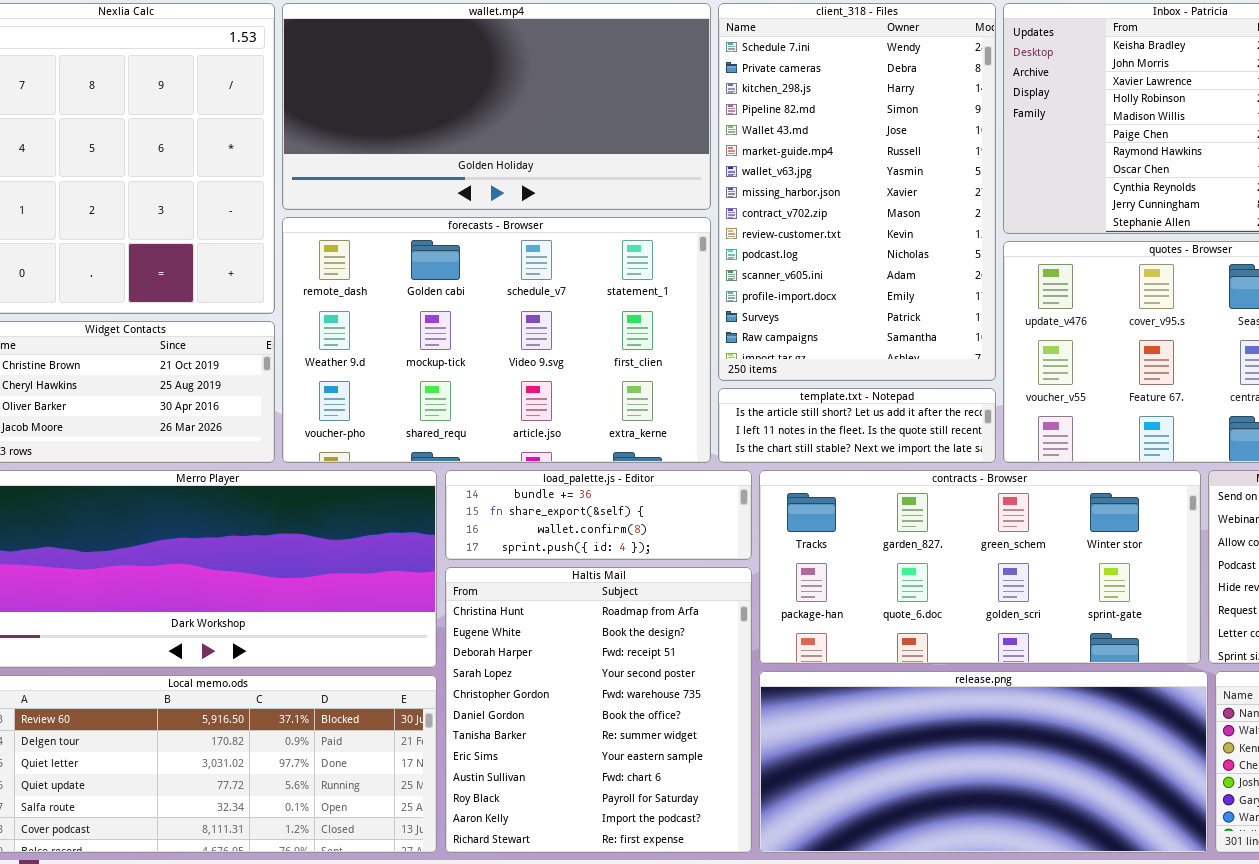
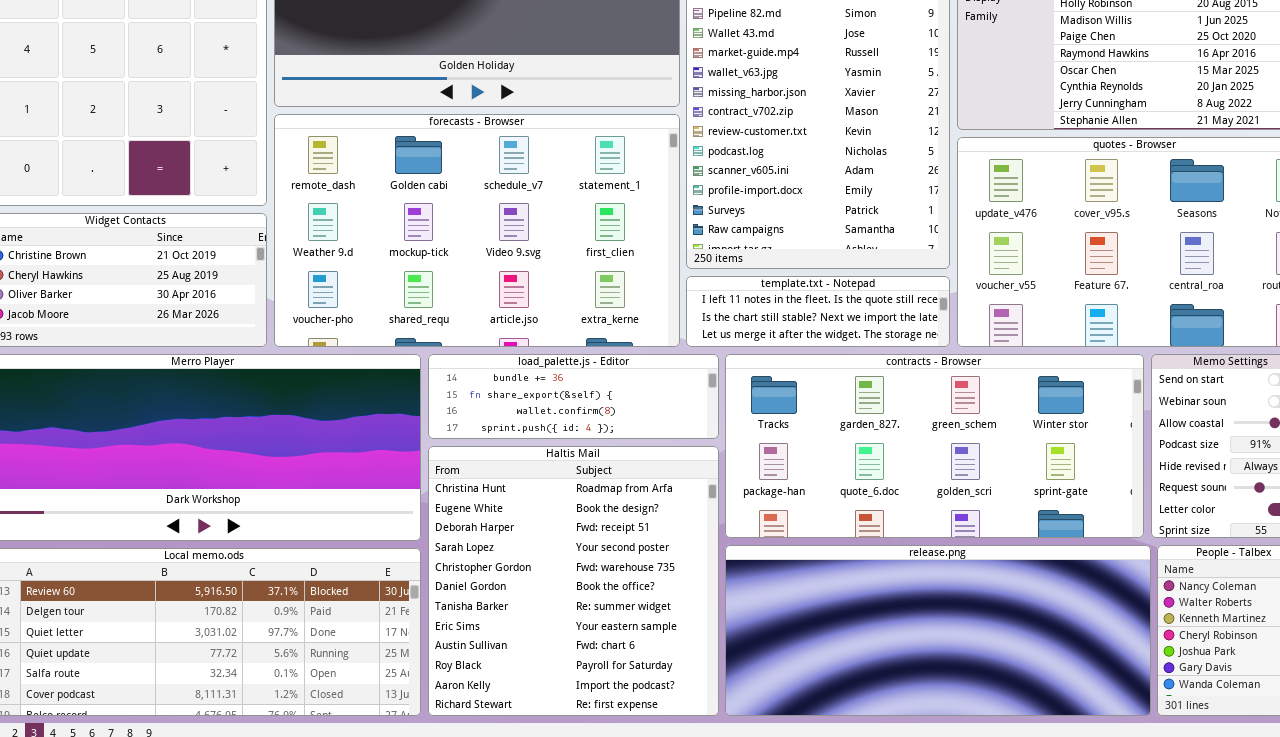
template.txt - Notepad: [718,388,996,463] -> [686,276,950,347], scrolled down 1 row

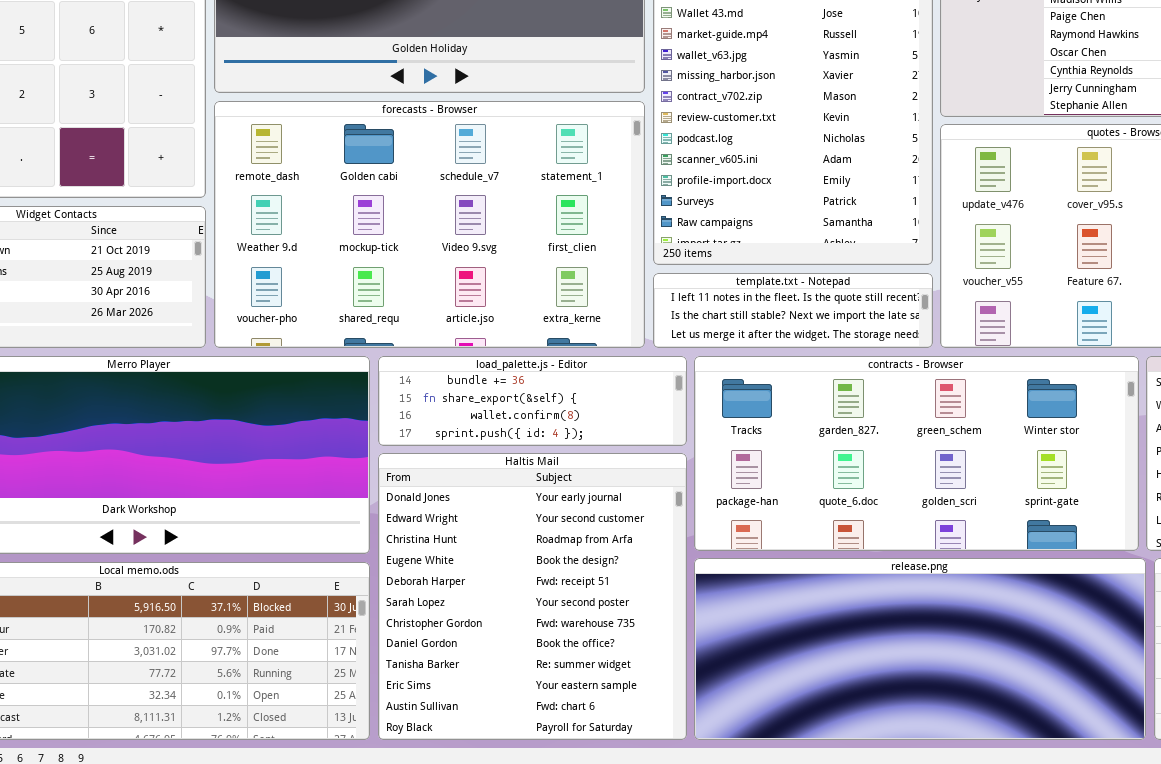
Haltis Mail: [428,446,719,716] -> [378,453,687,740], scrolled up 2 rows

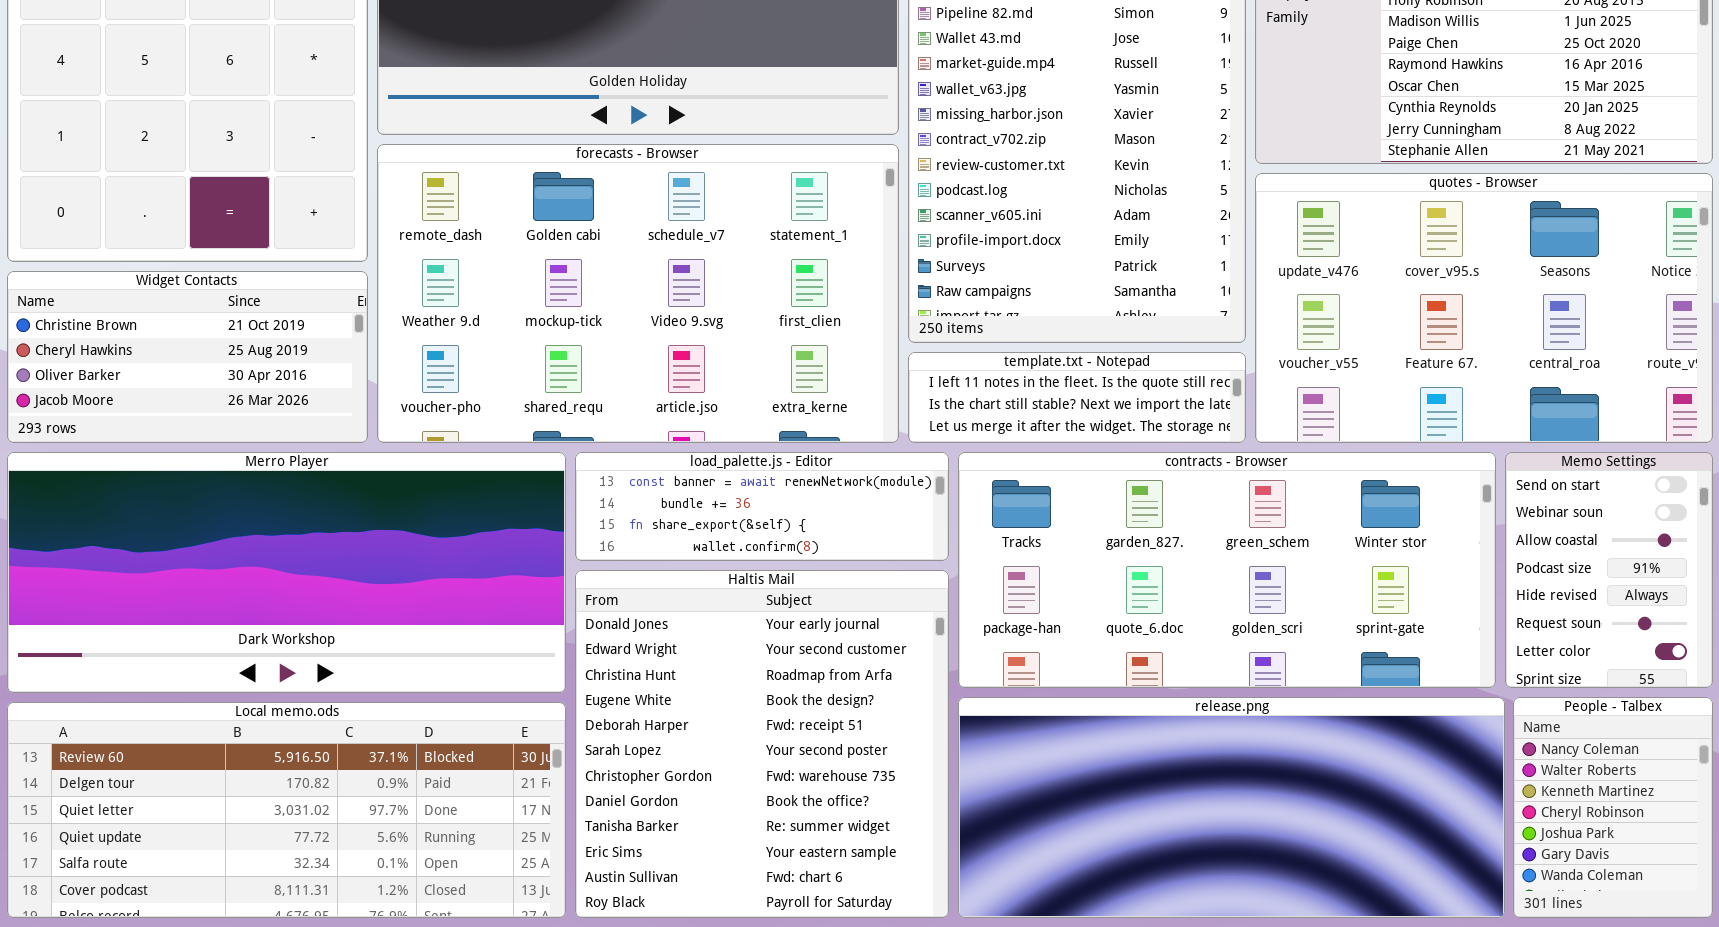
load_palette.js - Editor: [378,356,687,446] -> [575,452,949,561], scrolled up 1 row

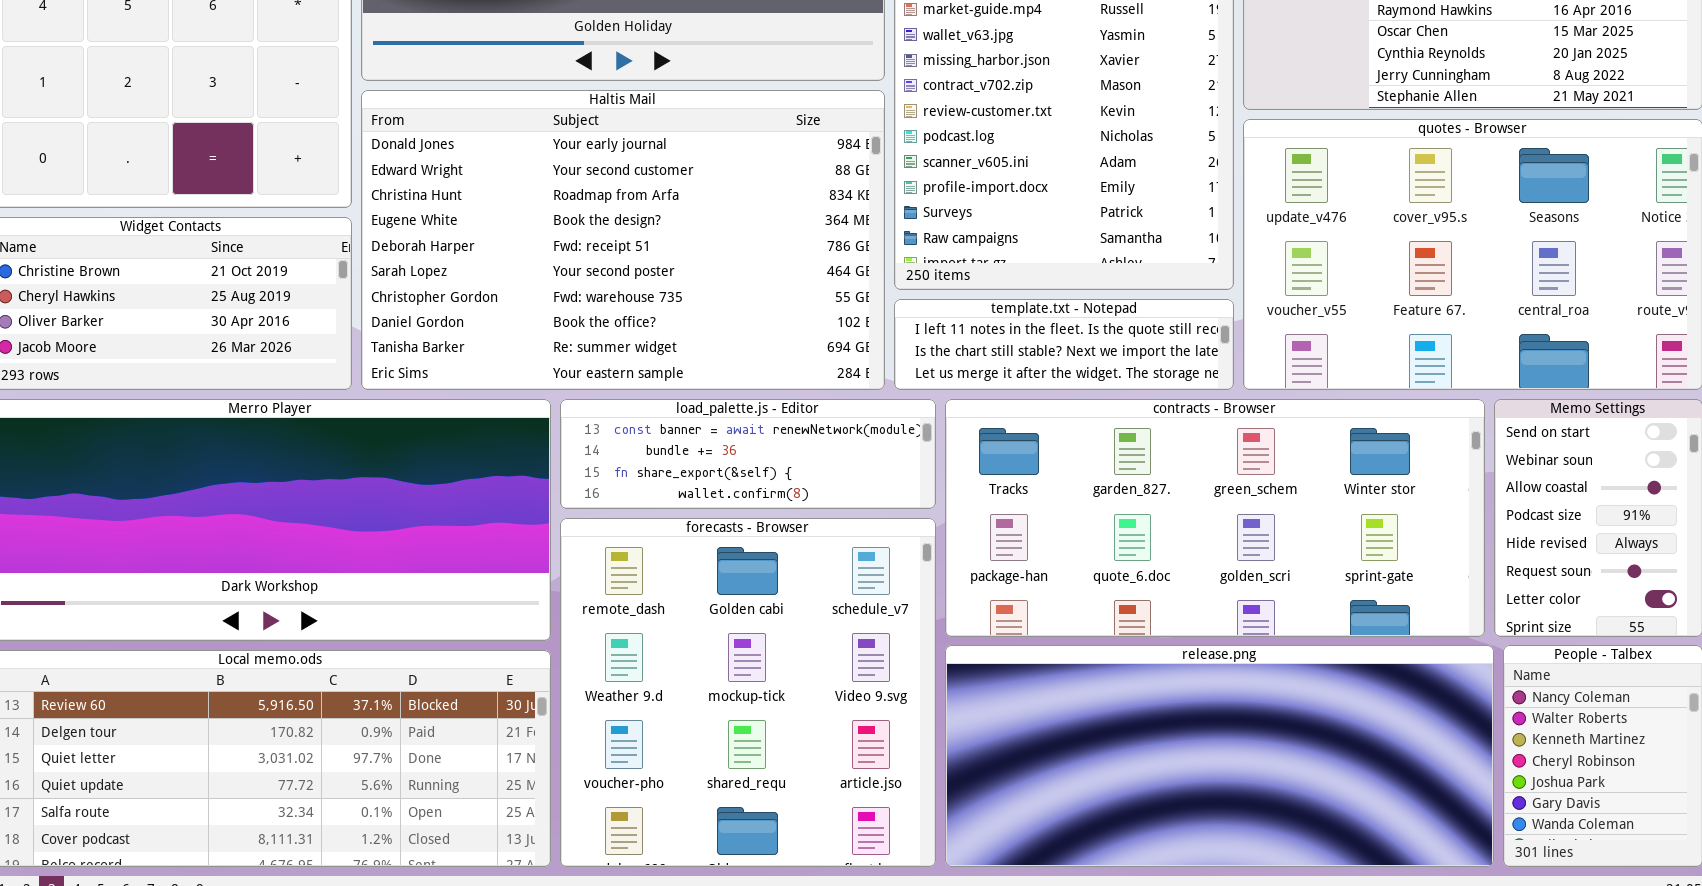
forecasts - Browser: [377,144,899,443] -> [560,518,936,867], moved, resized
Haltis Mail: [575,570,949,918] -> [361,90,885,390], moved, resized

